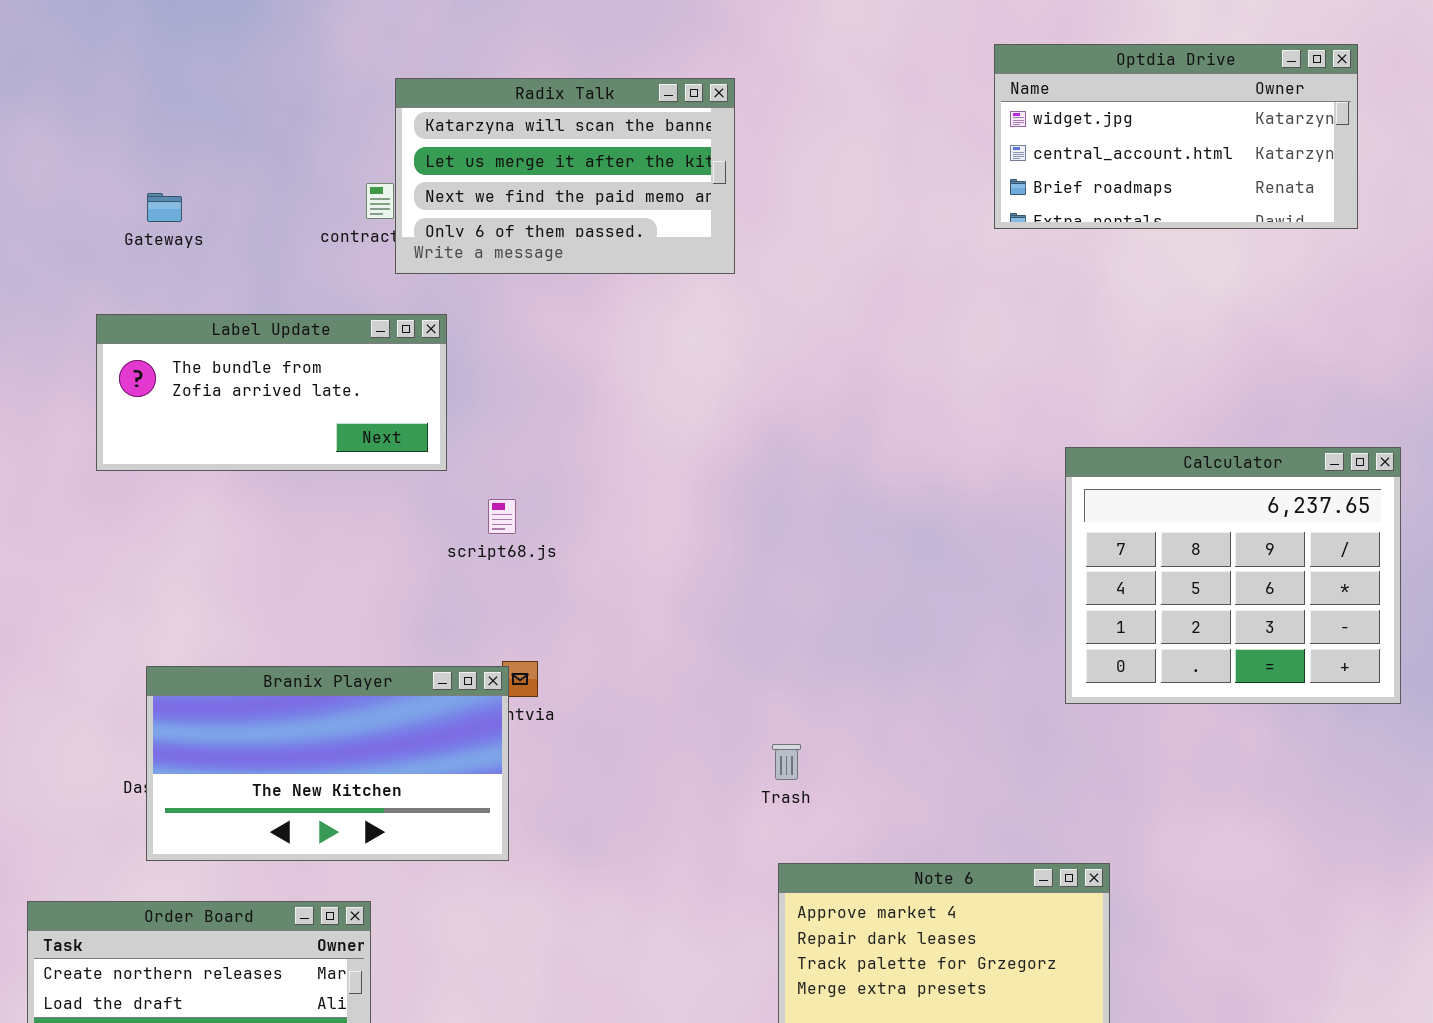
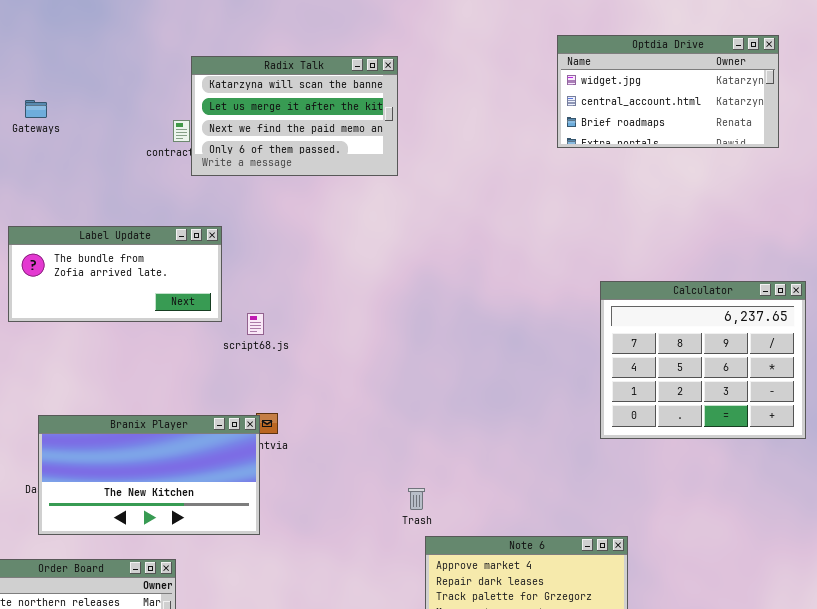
Gateways: [147,193,182,222] -> [25,100,47,118], moved
Label Update: [96,314,447,471] -> [8,226,222,322], moved
Trash: [772,744,801,780] -> [408,488,425,510], moved

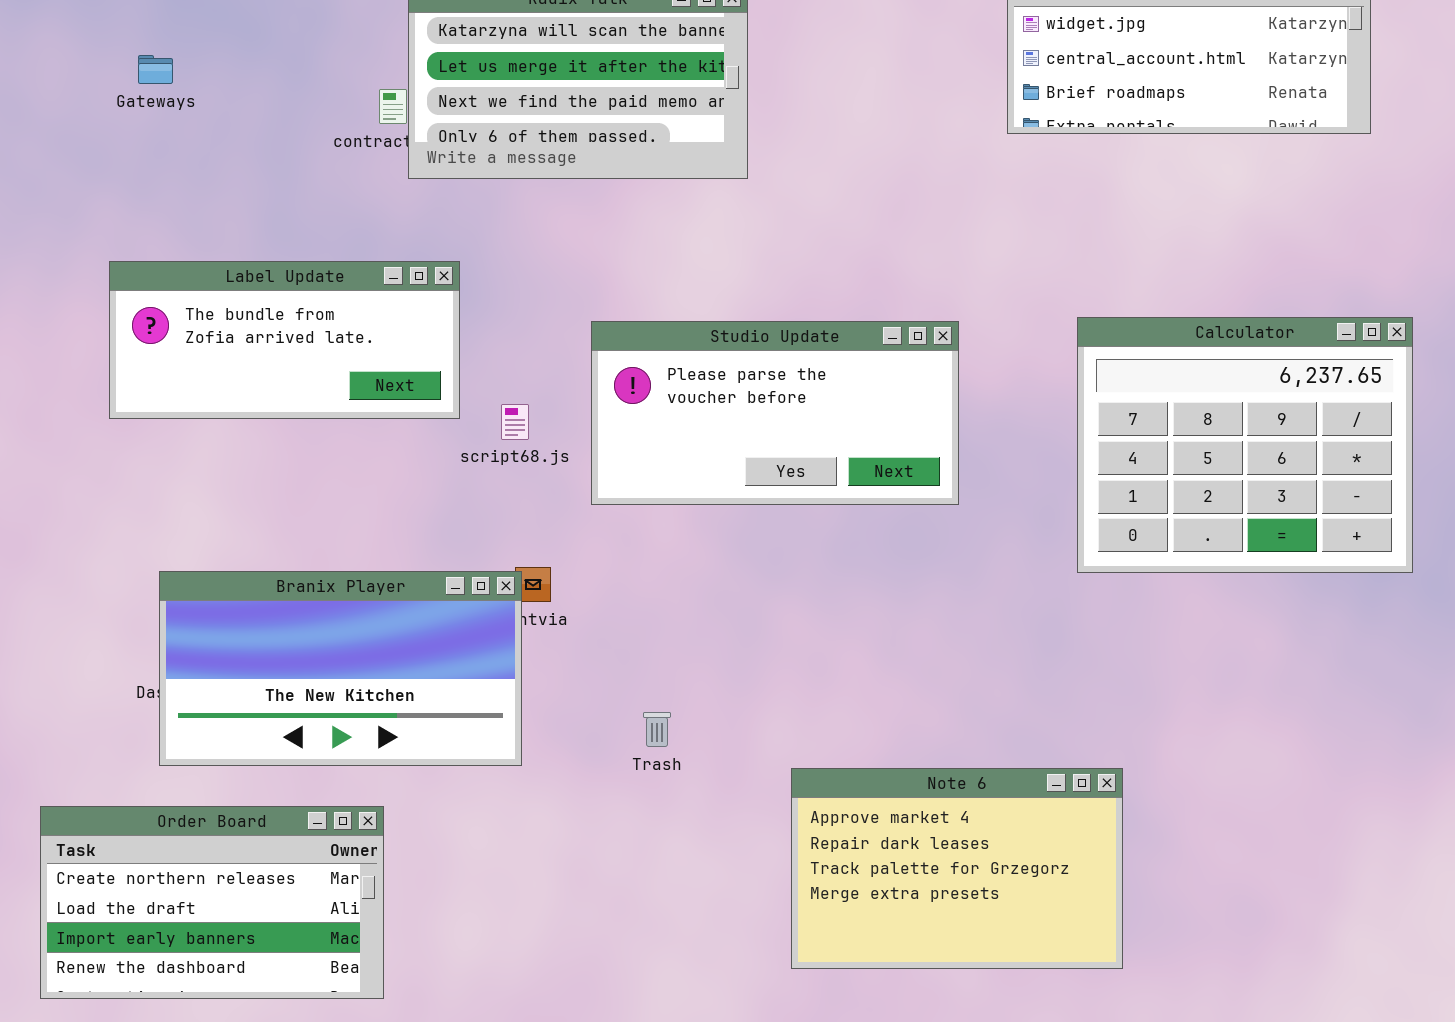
Studio Update: none -> [591,321,959,505], opened
Calculator: [600,281,806,439] -> [1077,317,1413,573], moved
Trash: [408,488,425,510] -> [643,712,671,747], moved

